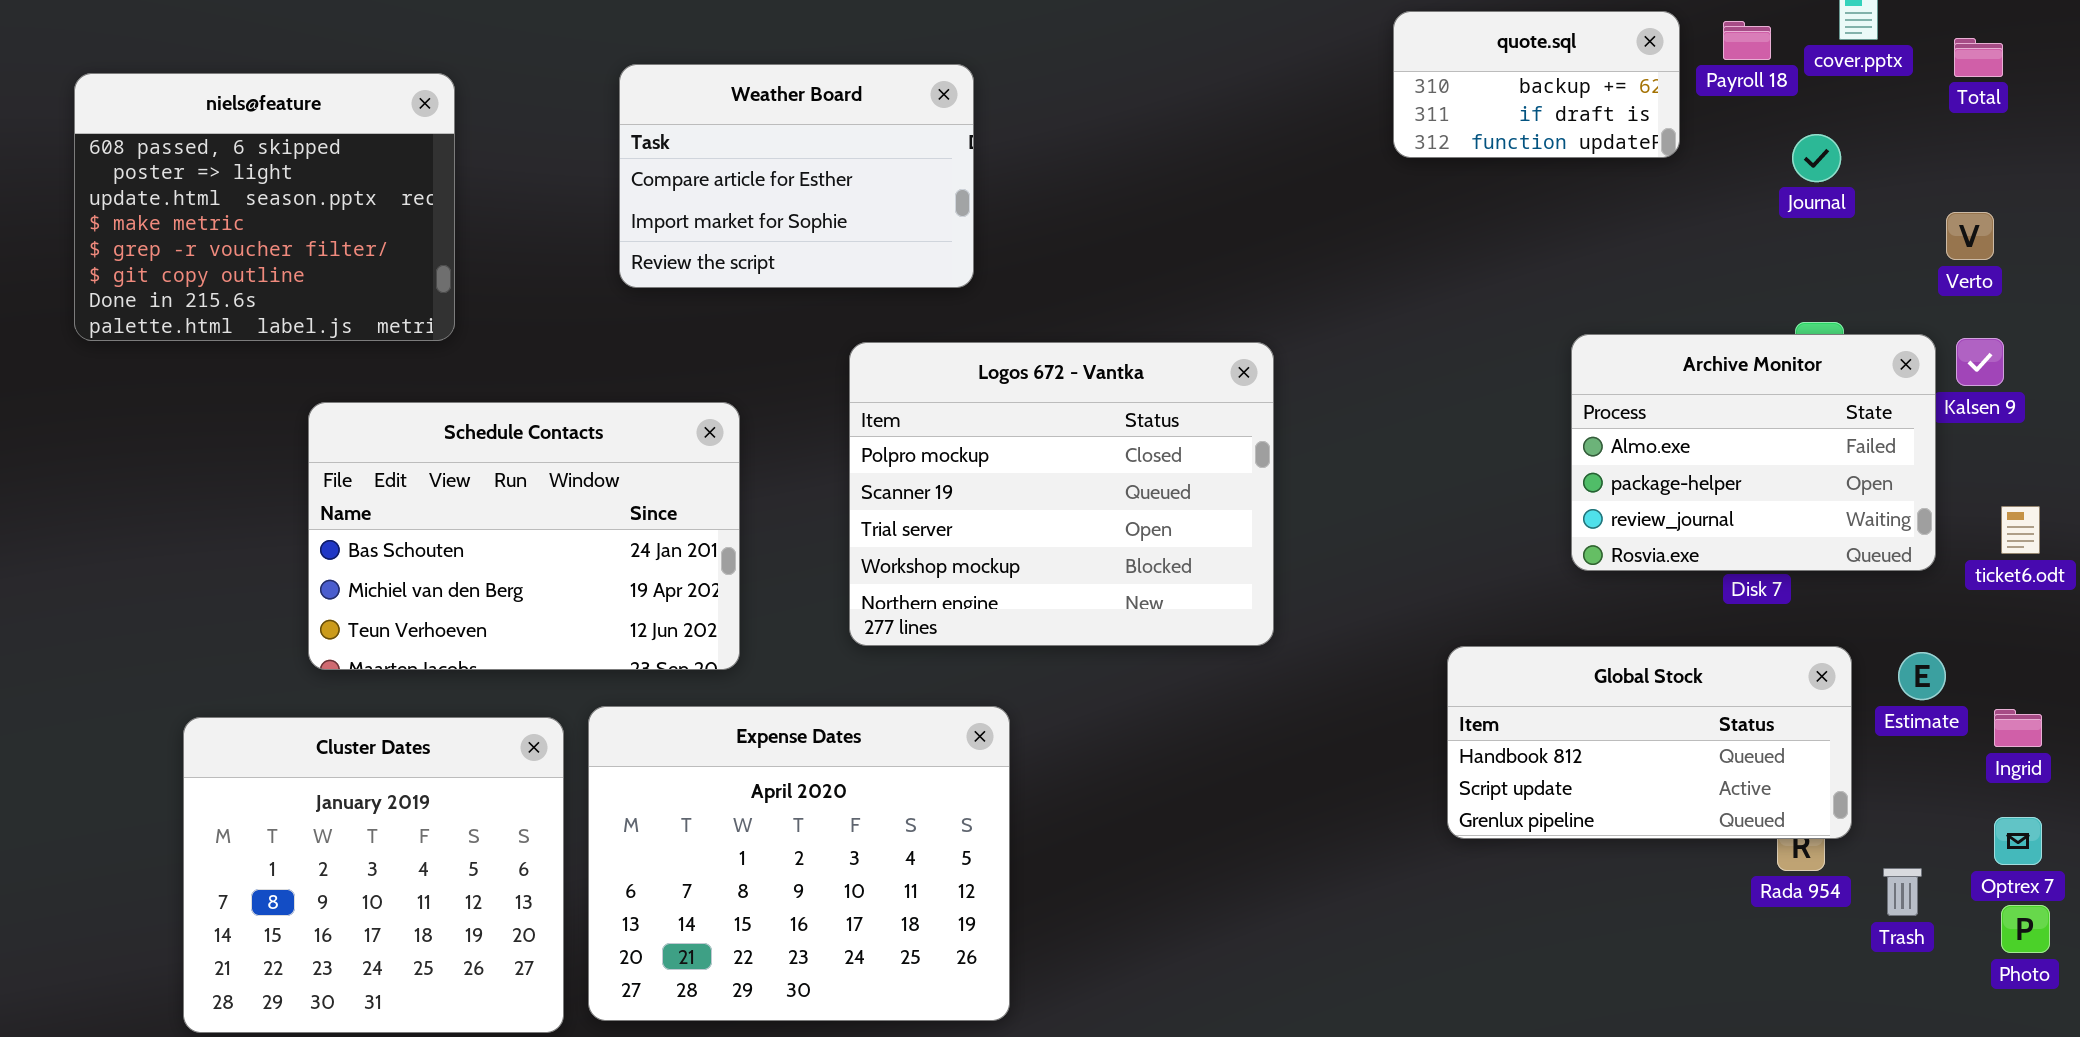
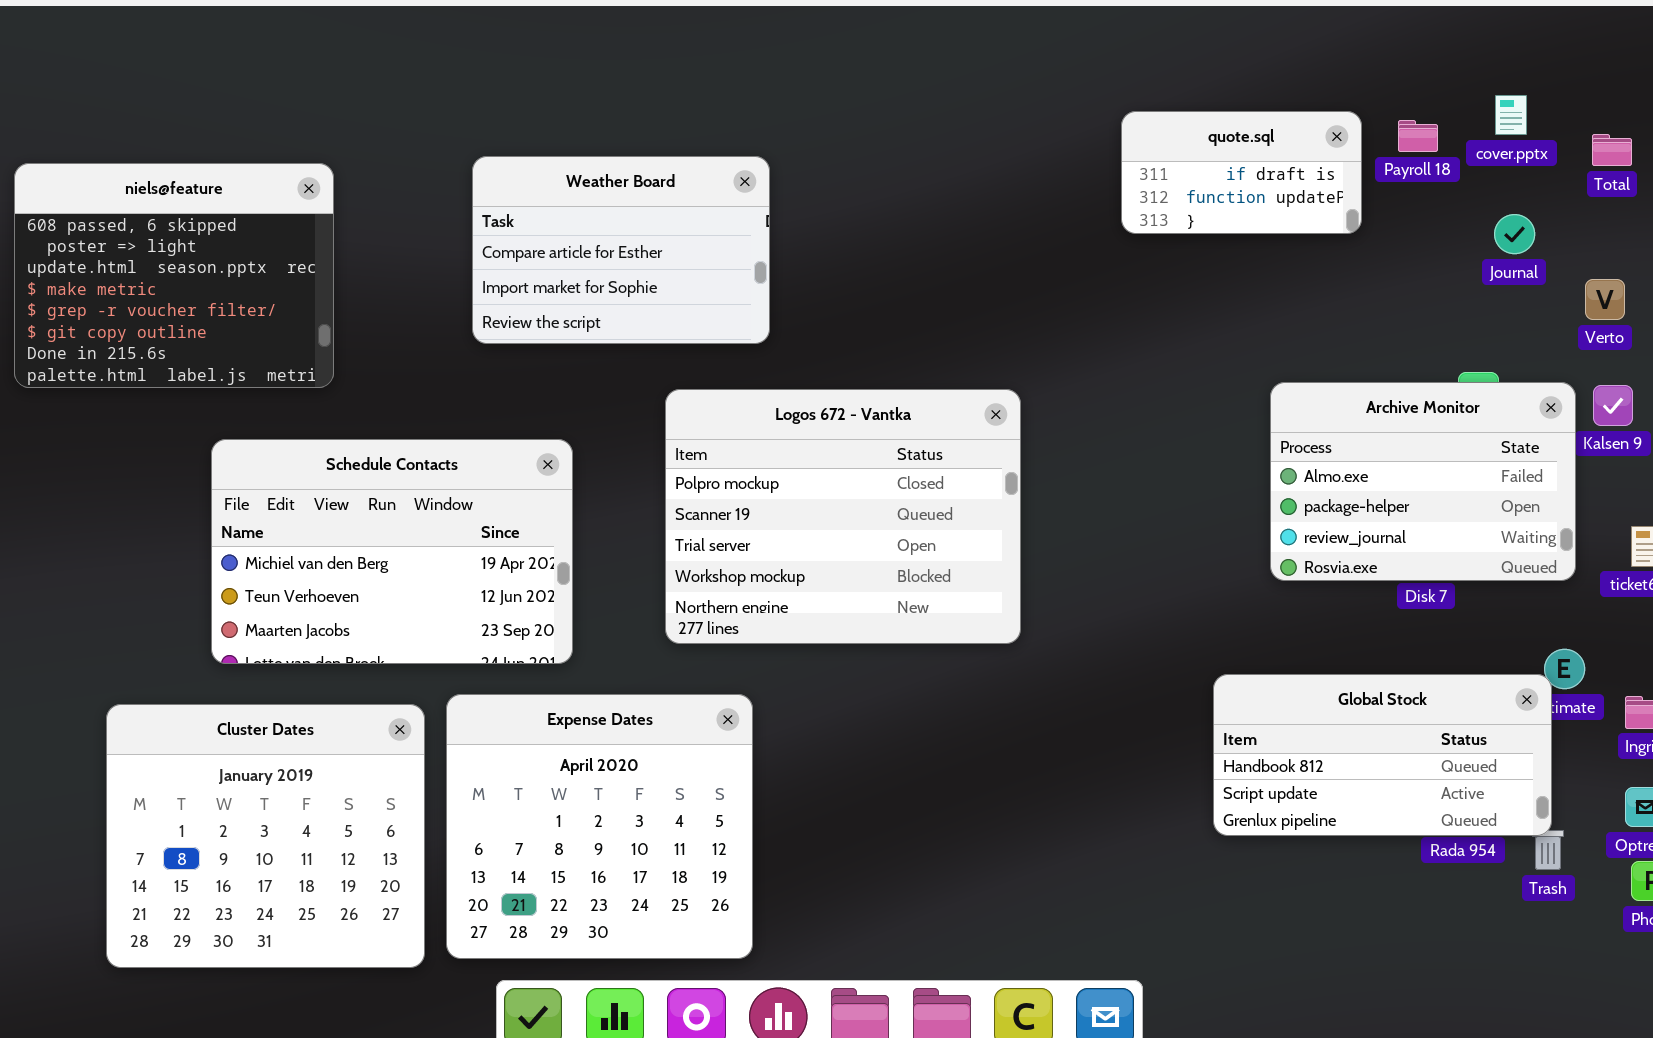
quote.sql: [1393,11,1680,158] -> [1121,111,1362,234], scrolled down 1 row
Journal: [1792,134,1841,182] -> [1494,214,1535,254], moved
Schedule Contacts: [308,402,740,670] -> [211,439,573,664], scrolled down 1 row
Global Stock: [1447,646,1852,839] -> [1213,674,1552,836], moved
Expense Dates: [588,706,1010,1021] -> [446,694,753,959], resized

